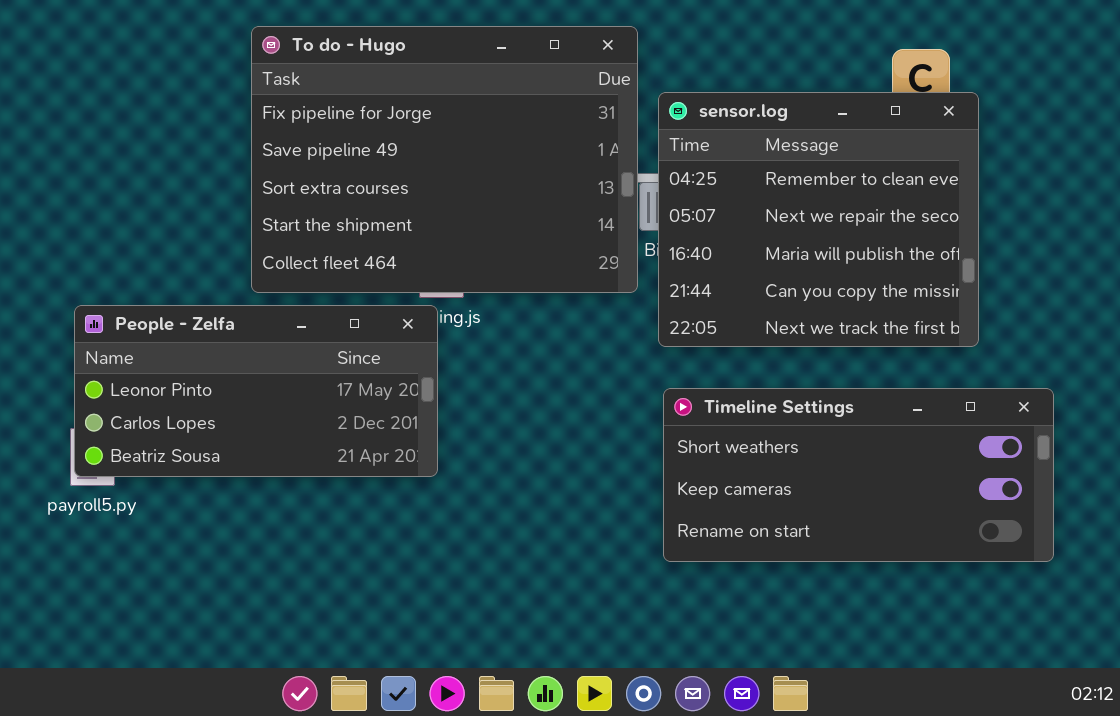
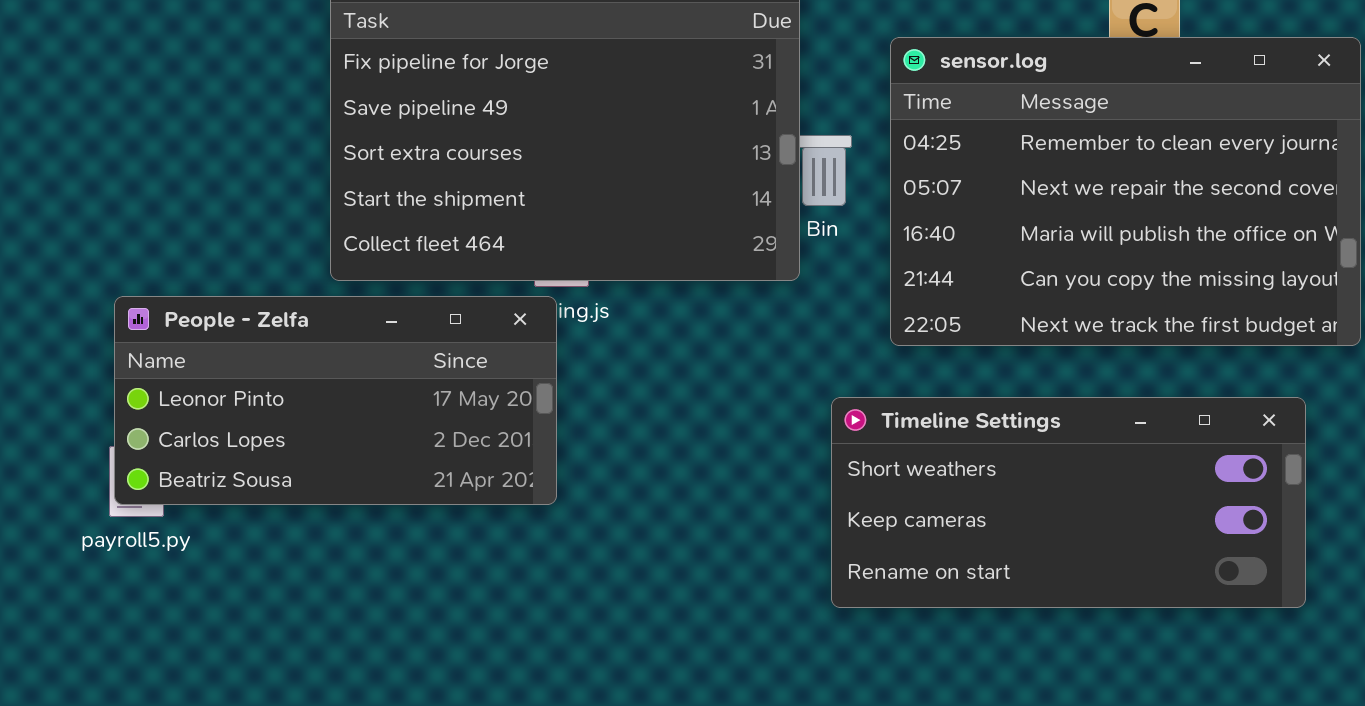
sensor.log: [658,92,979,347] -> [890,37,1361,346], moved, resized

